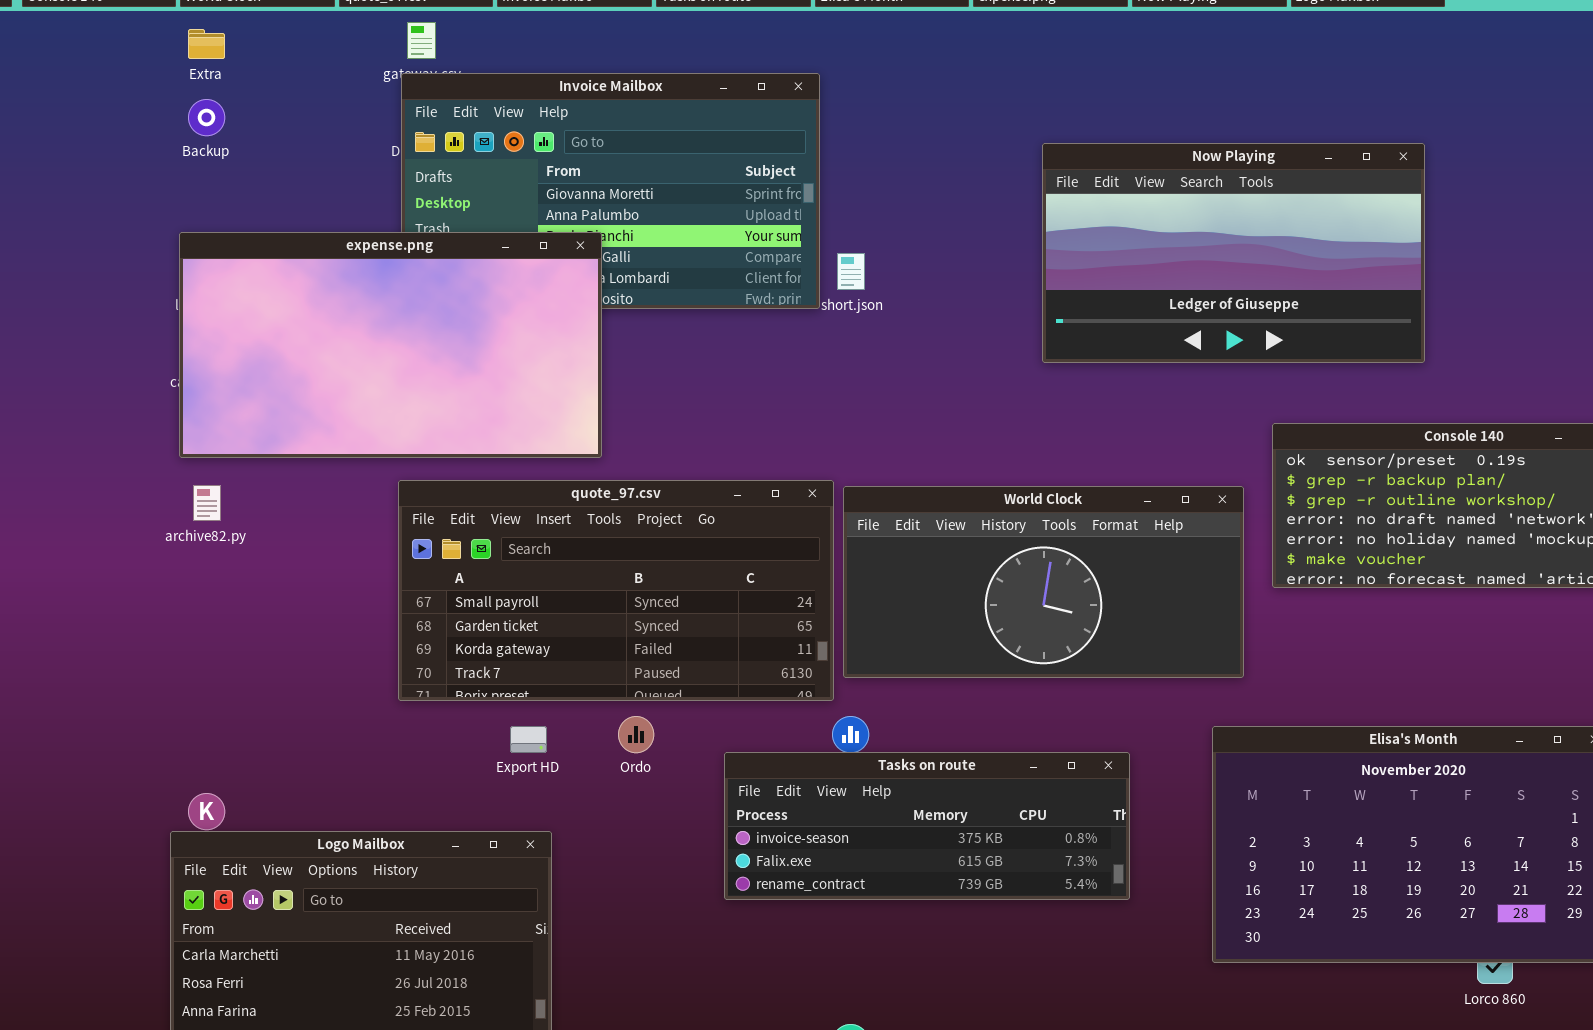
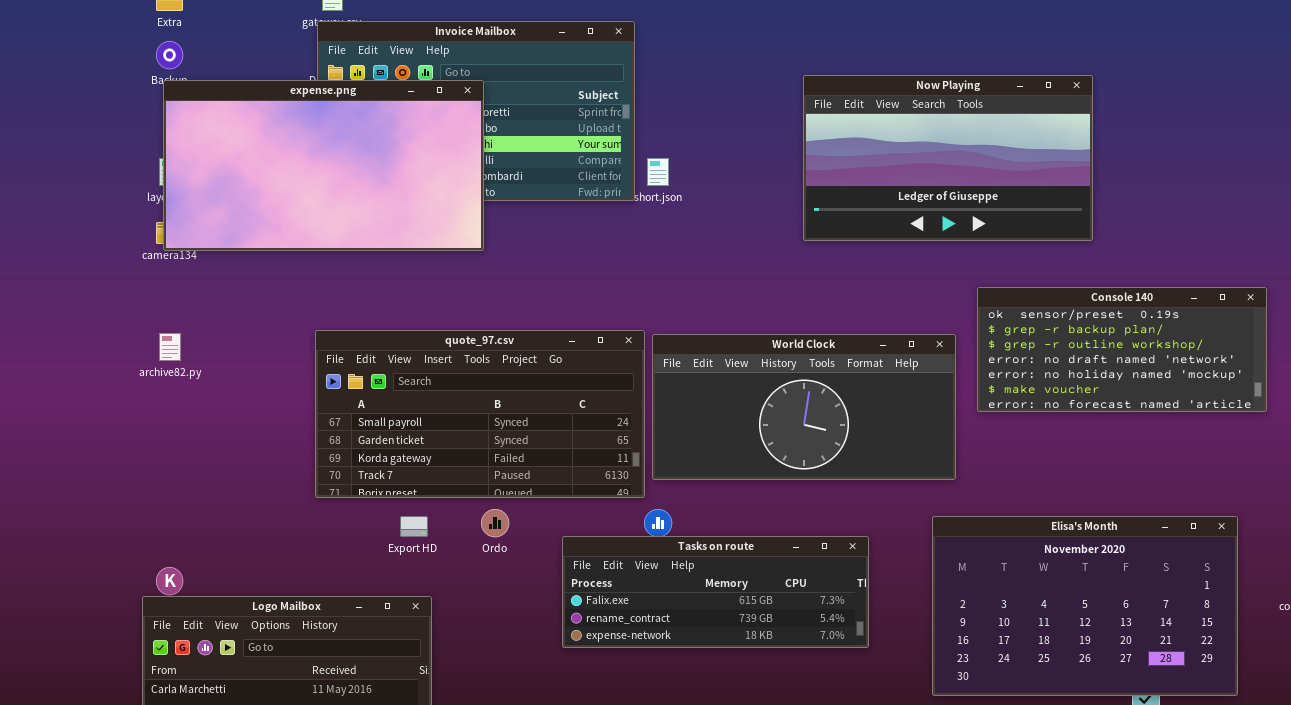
expense.png: [179,232,602,458] -> [163,80,484,251], moved
Tasks on route: [724,752,1130,900] -> [562,536,869,648], scrolled down 1 row

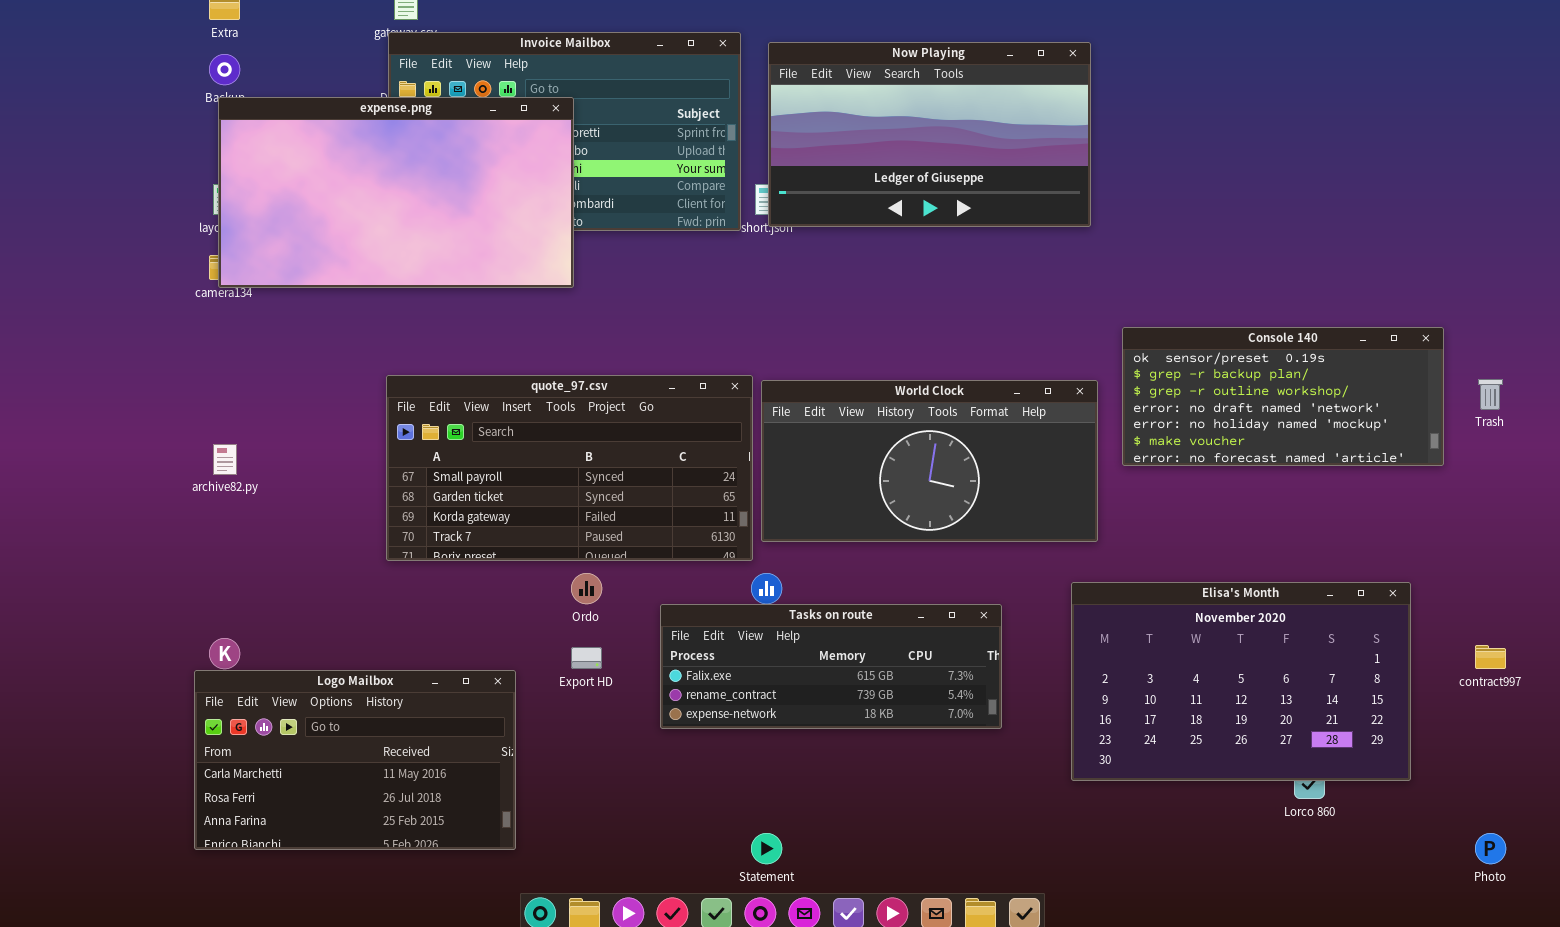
Now Playing: [803,75,1093,241] -> [768,42,1091,227], moved
archive82.py: [159,333,181,361] -> [213,444,237,475], moved
Export HD: [400,516,428,537] -> [571,647,602,669], moved

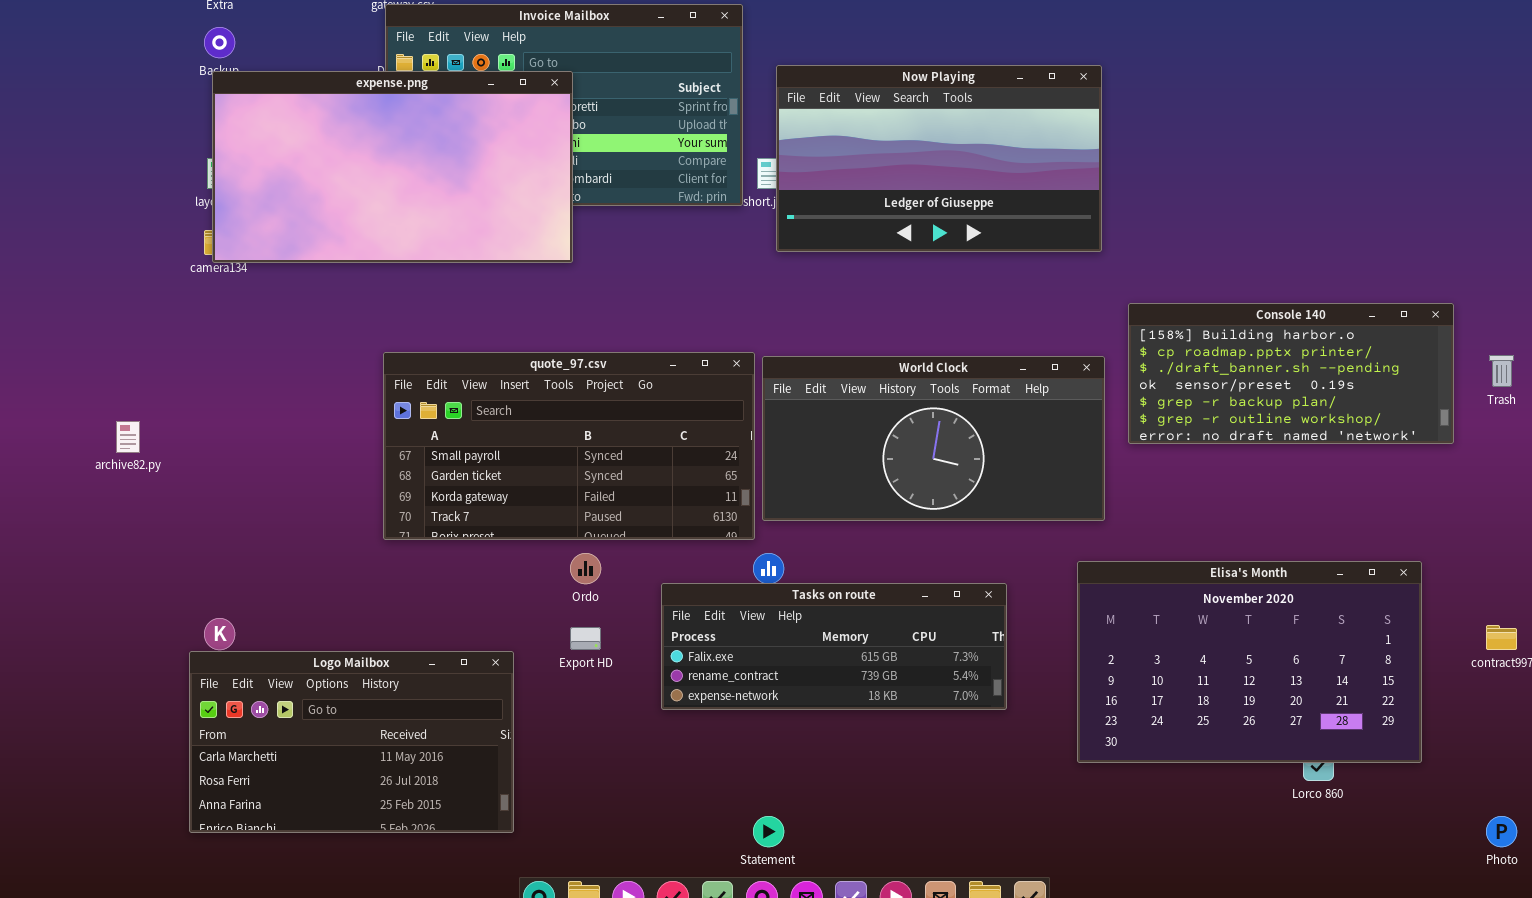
Now Playing: [768,42,1091,227] -> [776,65,1102,252], moved
Console 140: [1122,327,1444,466] -> [1128,303,1454,444], scrolled up 3 rows
archive82.py: [213,444,237,475] -> [116,421,140,453], moved

